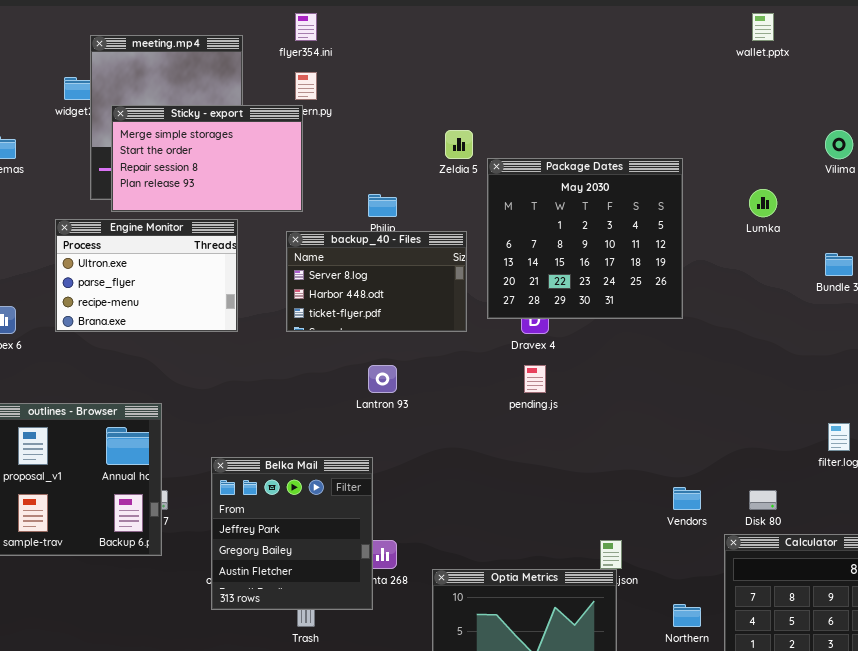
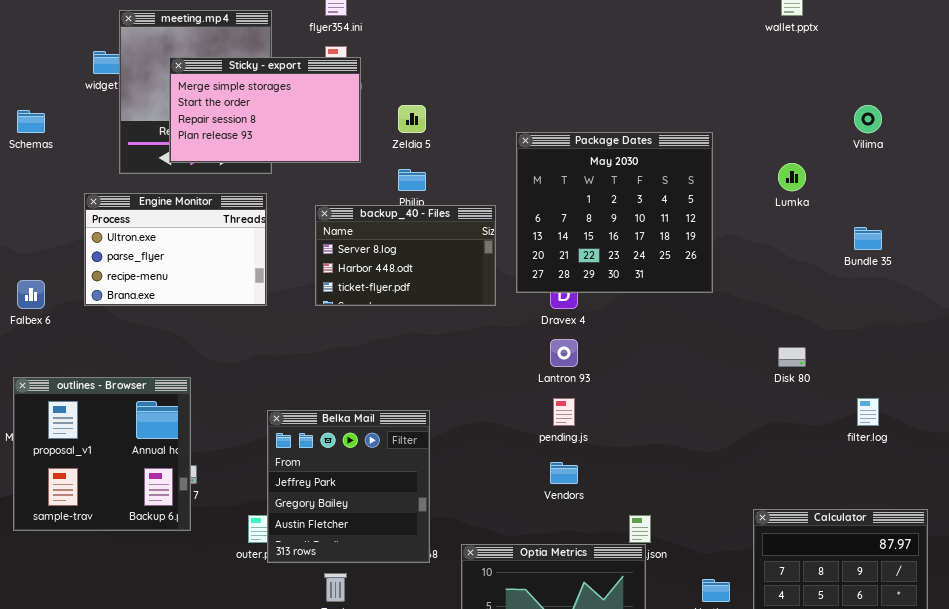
Sticky - export: [111,105,303,212] -> [169,57,361,163], moved
Zeldia 5: [445,130,473,159] -> [398,105,426,133], moved
Lantron 93: [368,365,397,393] -> [550,339,578,367], moved
pending.js: [524,365,546,393] -> [553,398,575,426], moved
Belka Mail: [211,457,373,610] -> [267,410,430,563], moved
Vendors: [673,487,701,510] -> [550,462,578,484], moved
Disk 80: [749,490,777,510] -> [778,347,806,367], moved

